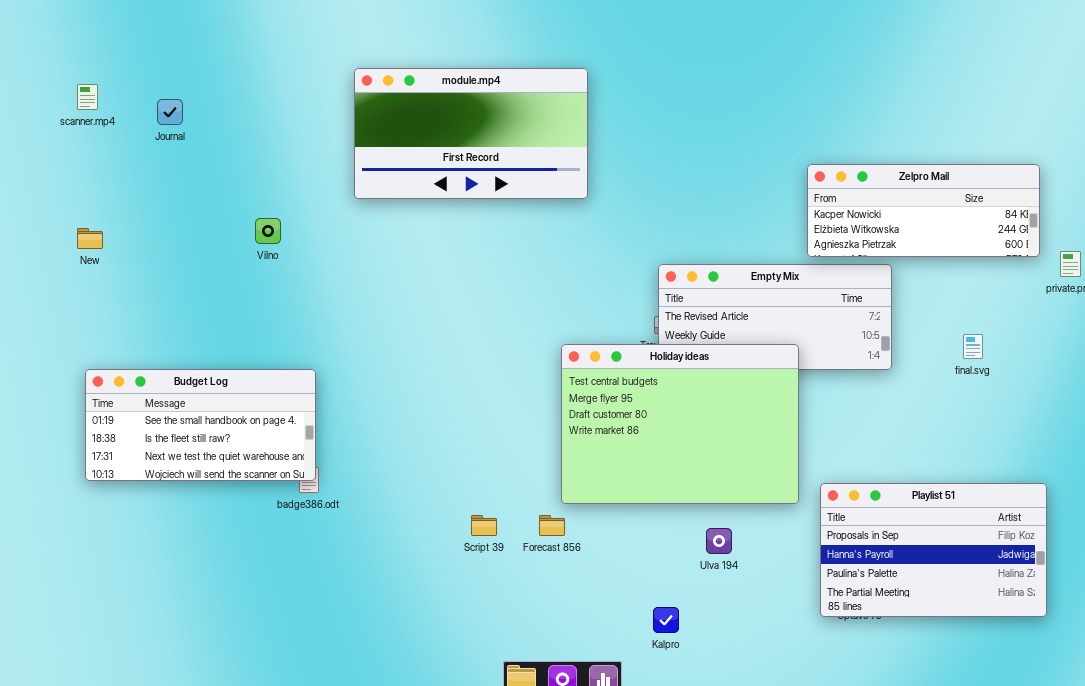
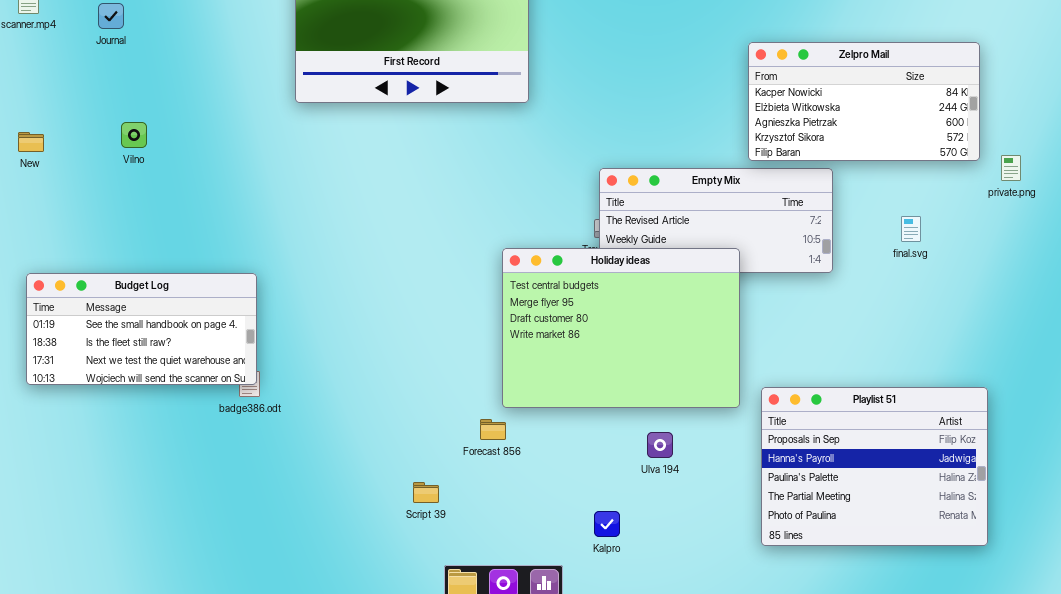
Zelpro Mail: [807,164,1040,257] -> [748,42,980,161], resized
Vilno: [255,218,281,244] -> [121,122,147,148], moved
final.svg: [963,334,983,359] -> [901,216,921,242], moved
Playlist 51: [820,483,1047,617] -> [761,387,988,546], resized
Script 39: [471,515,497,536] -> [413,482,439,503], moved

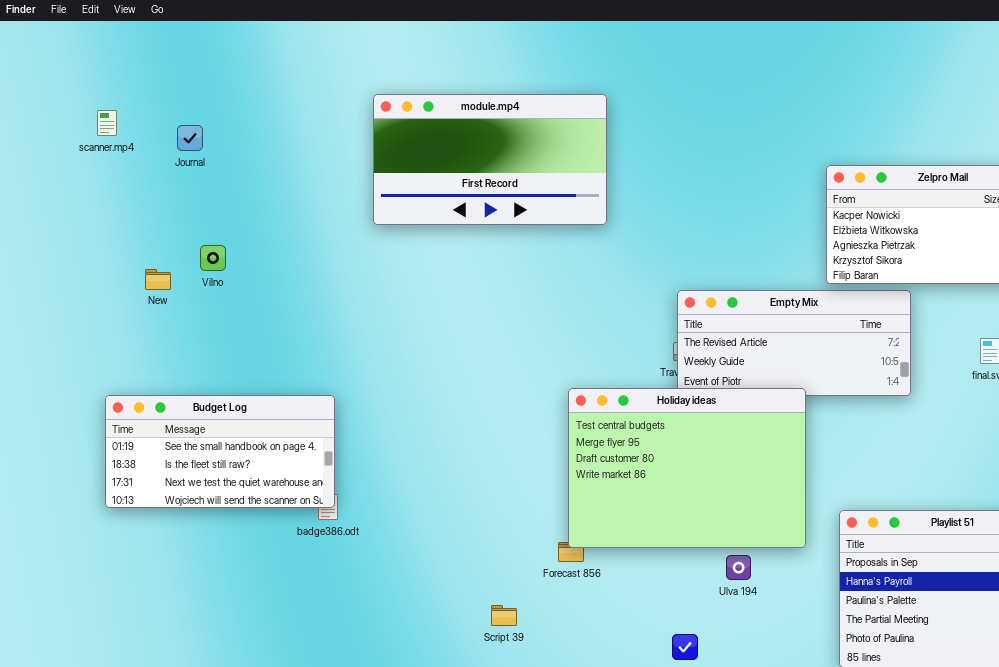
New: [18,132,44,152] -> [145,269,171,290], moved
Holiday ideas: [502,248,740,408] -> [568,388,806,548], moved

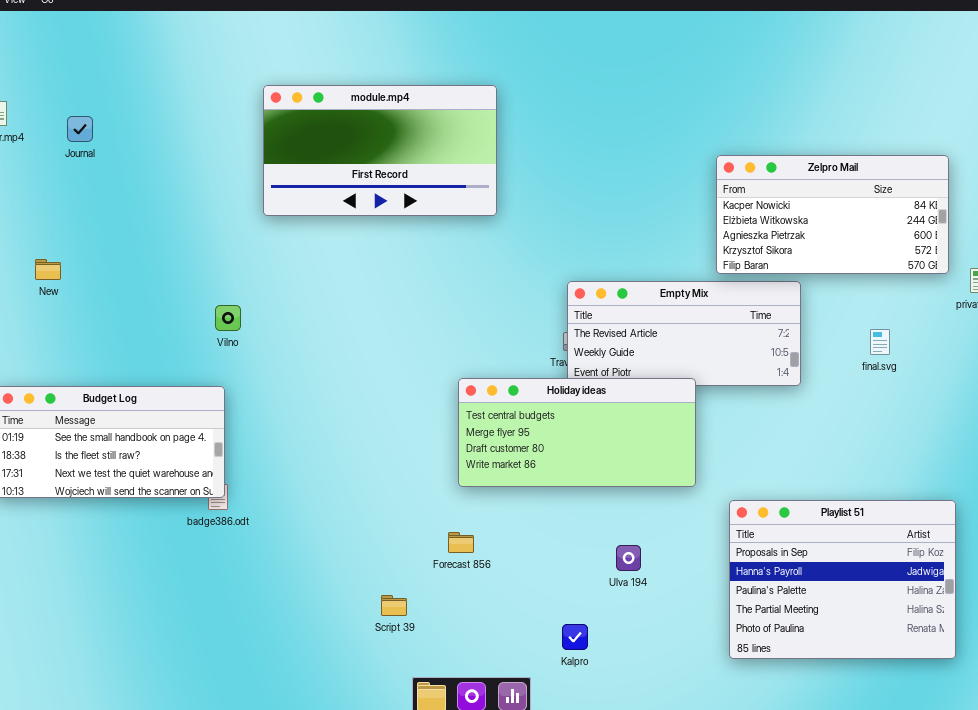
Vilno: [200,245,226,271] -> [215,305,241,331], moved
Holiday ideas: [568,388,806,548] -> [458,378,696,487], resized

